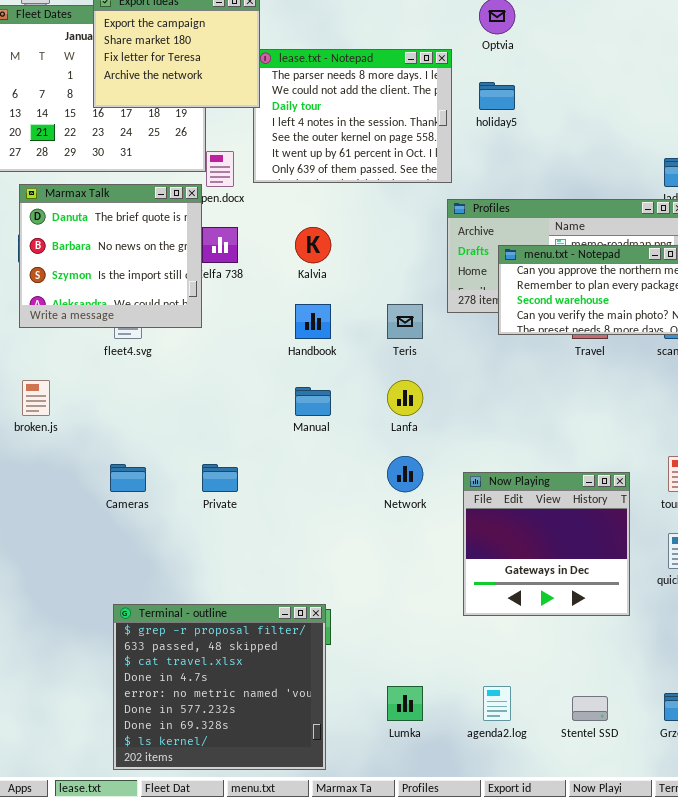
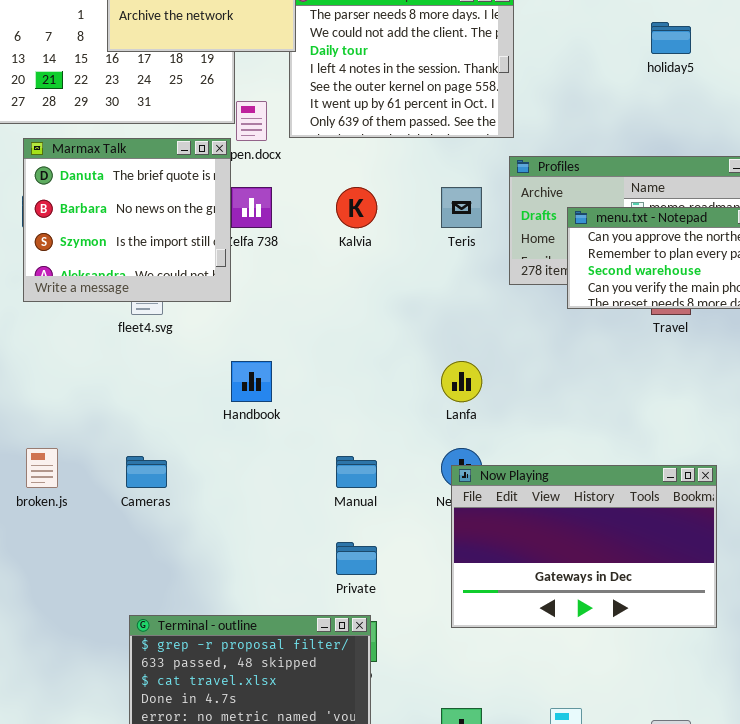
holiday5: [479,82,515,110] -> [651,22,691,54], moved
Handbook: [295,304,331,339] -> [231,361,272,402], moved
Teris: [387,304,423,339] -> [441,187,482,228], moved
broken.js: [22,380,50,416] -> [26,448,58,488], moved
Manual: [295,387,331,416] -> [336,456,377,488], moved
Private: [202,464,238,492] -> [336,542,377,575], moved
Now Playing: [463,472,630,616] -> [451,465,717,628], resized

